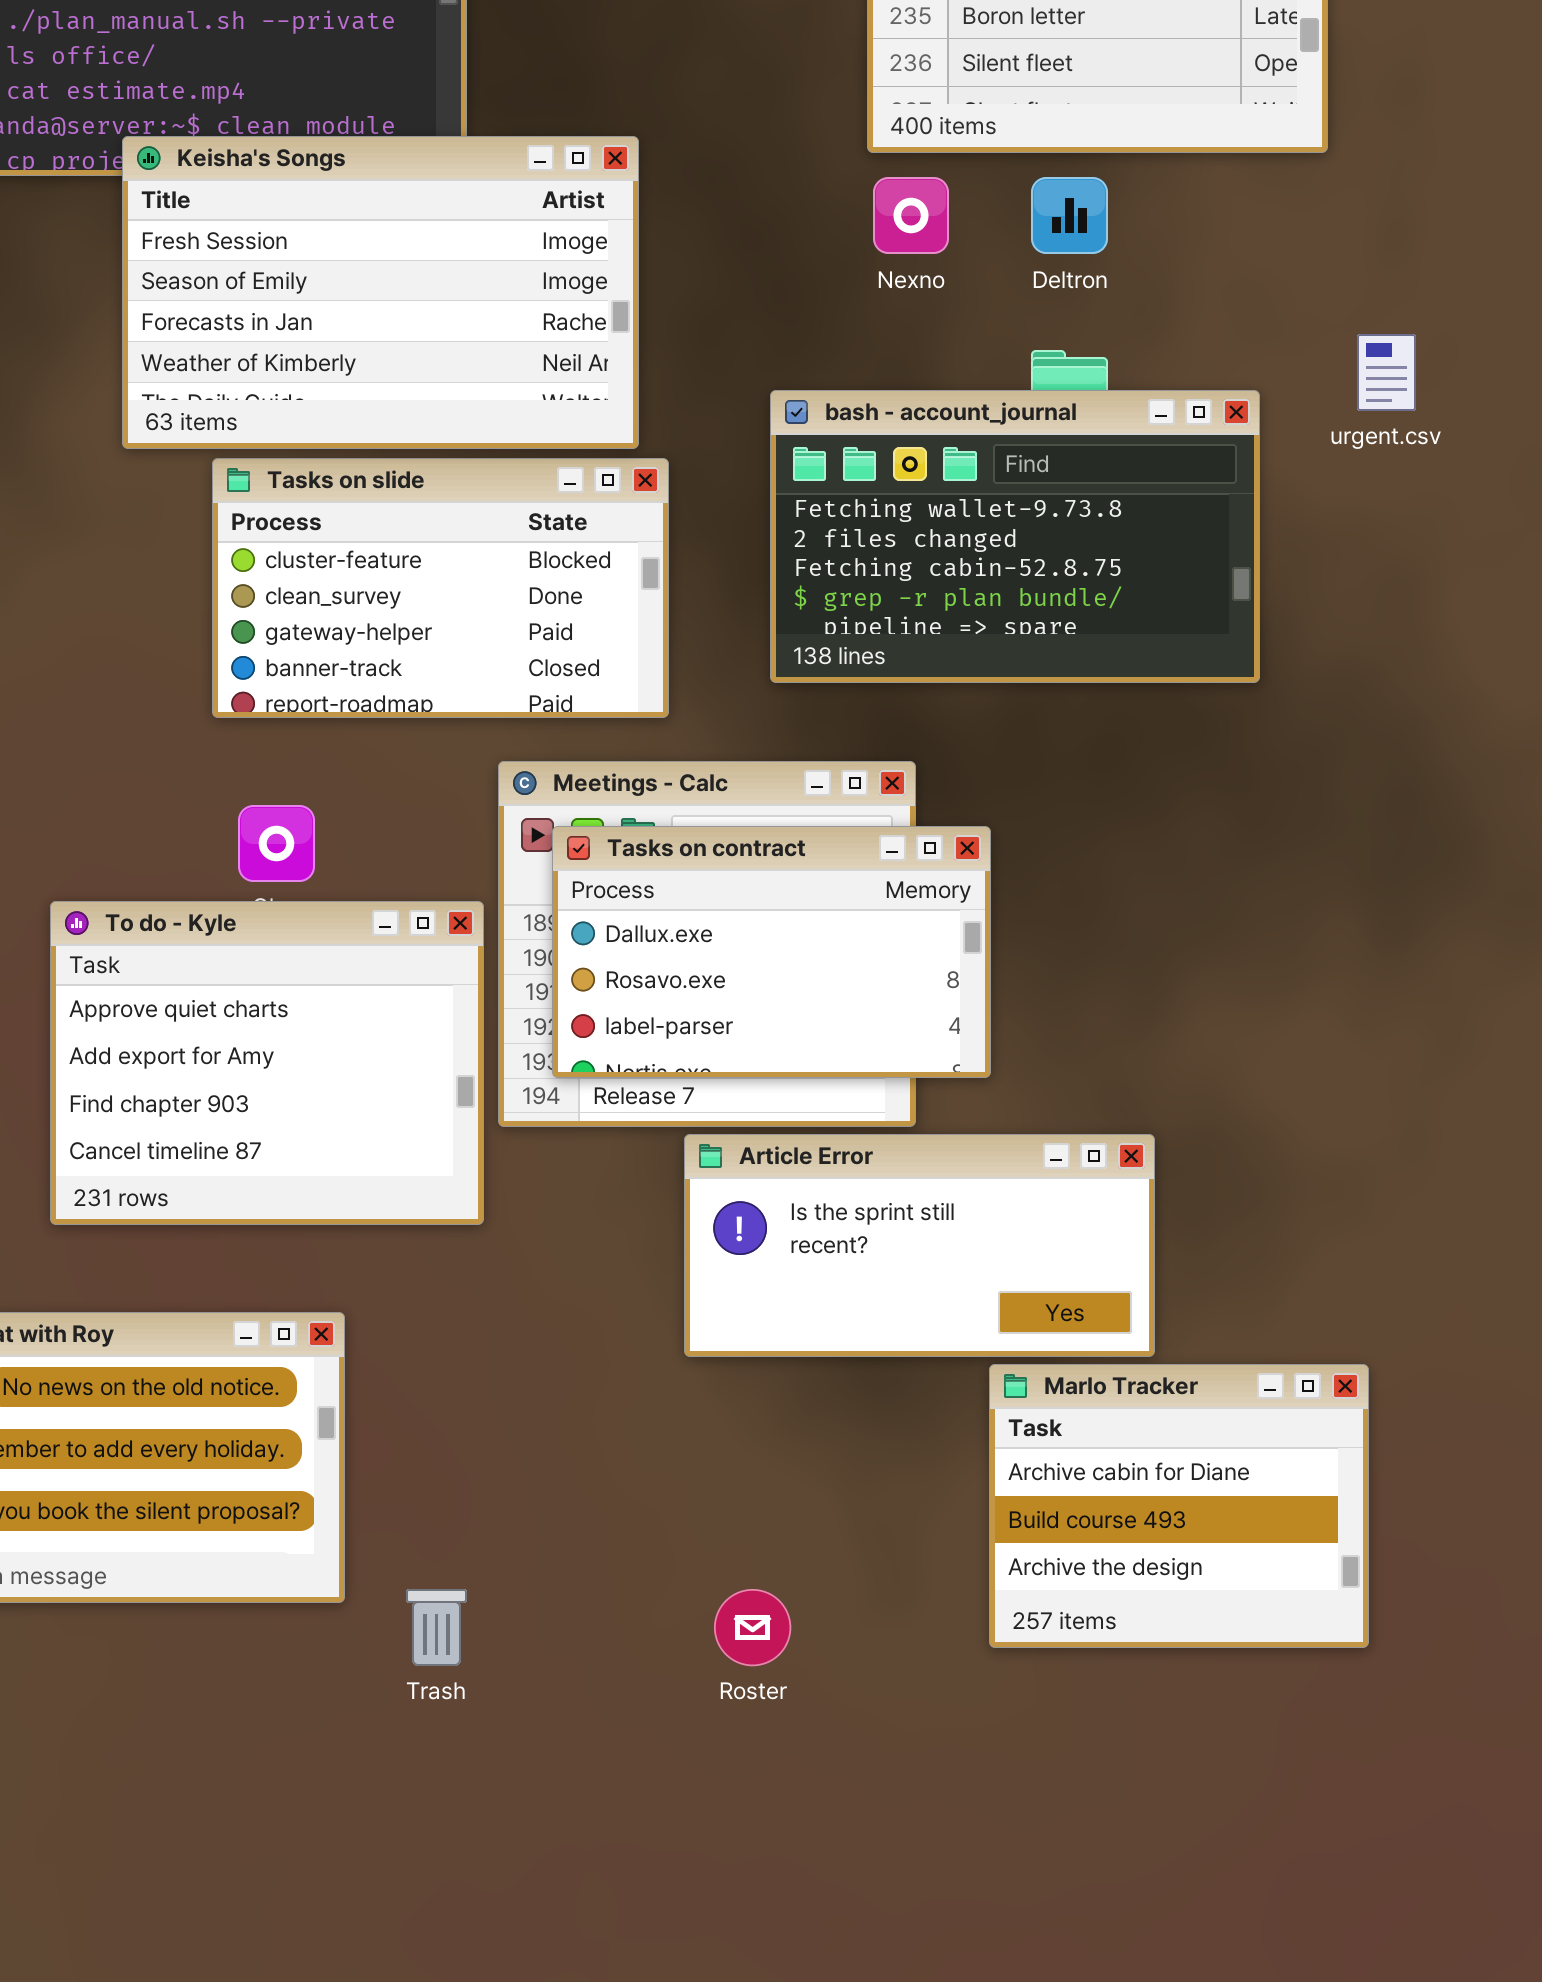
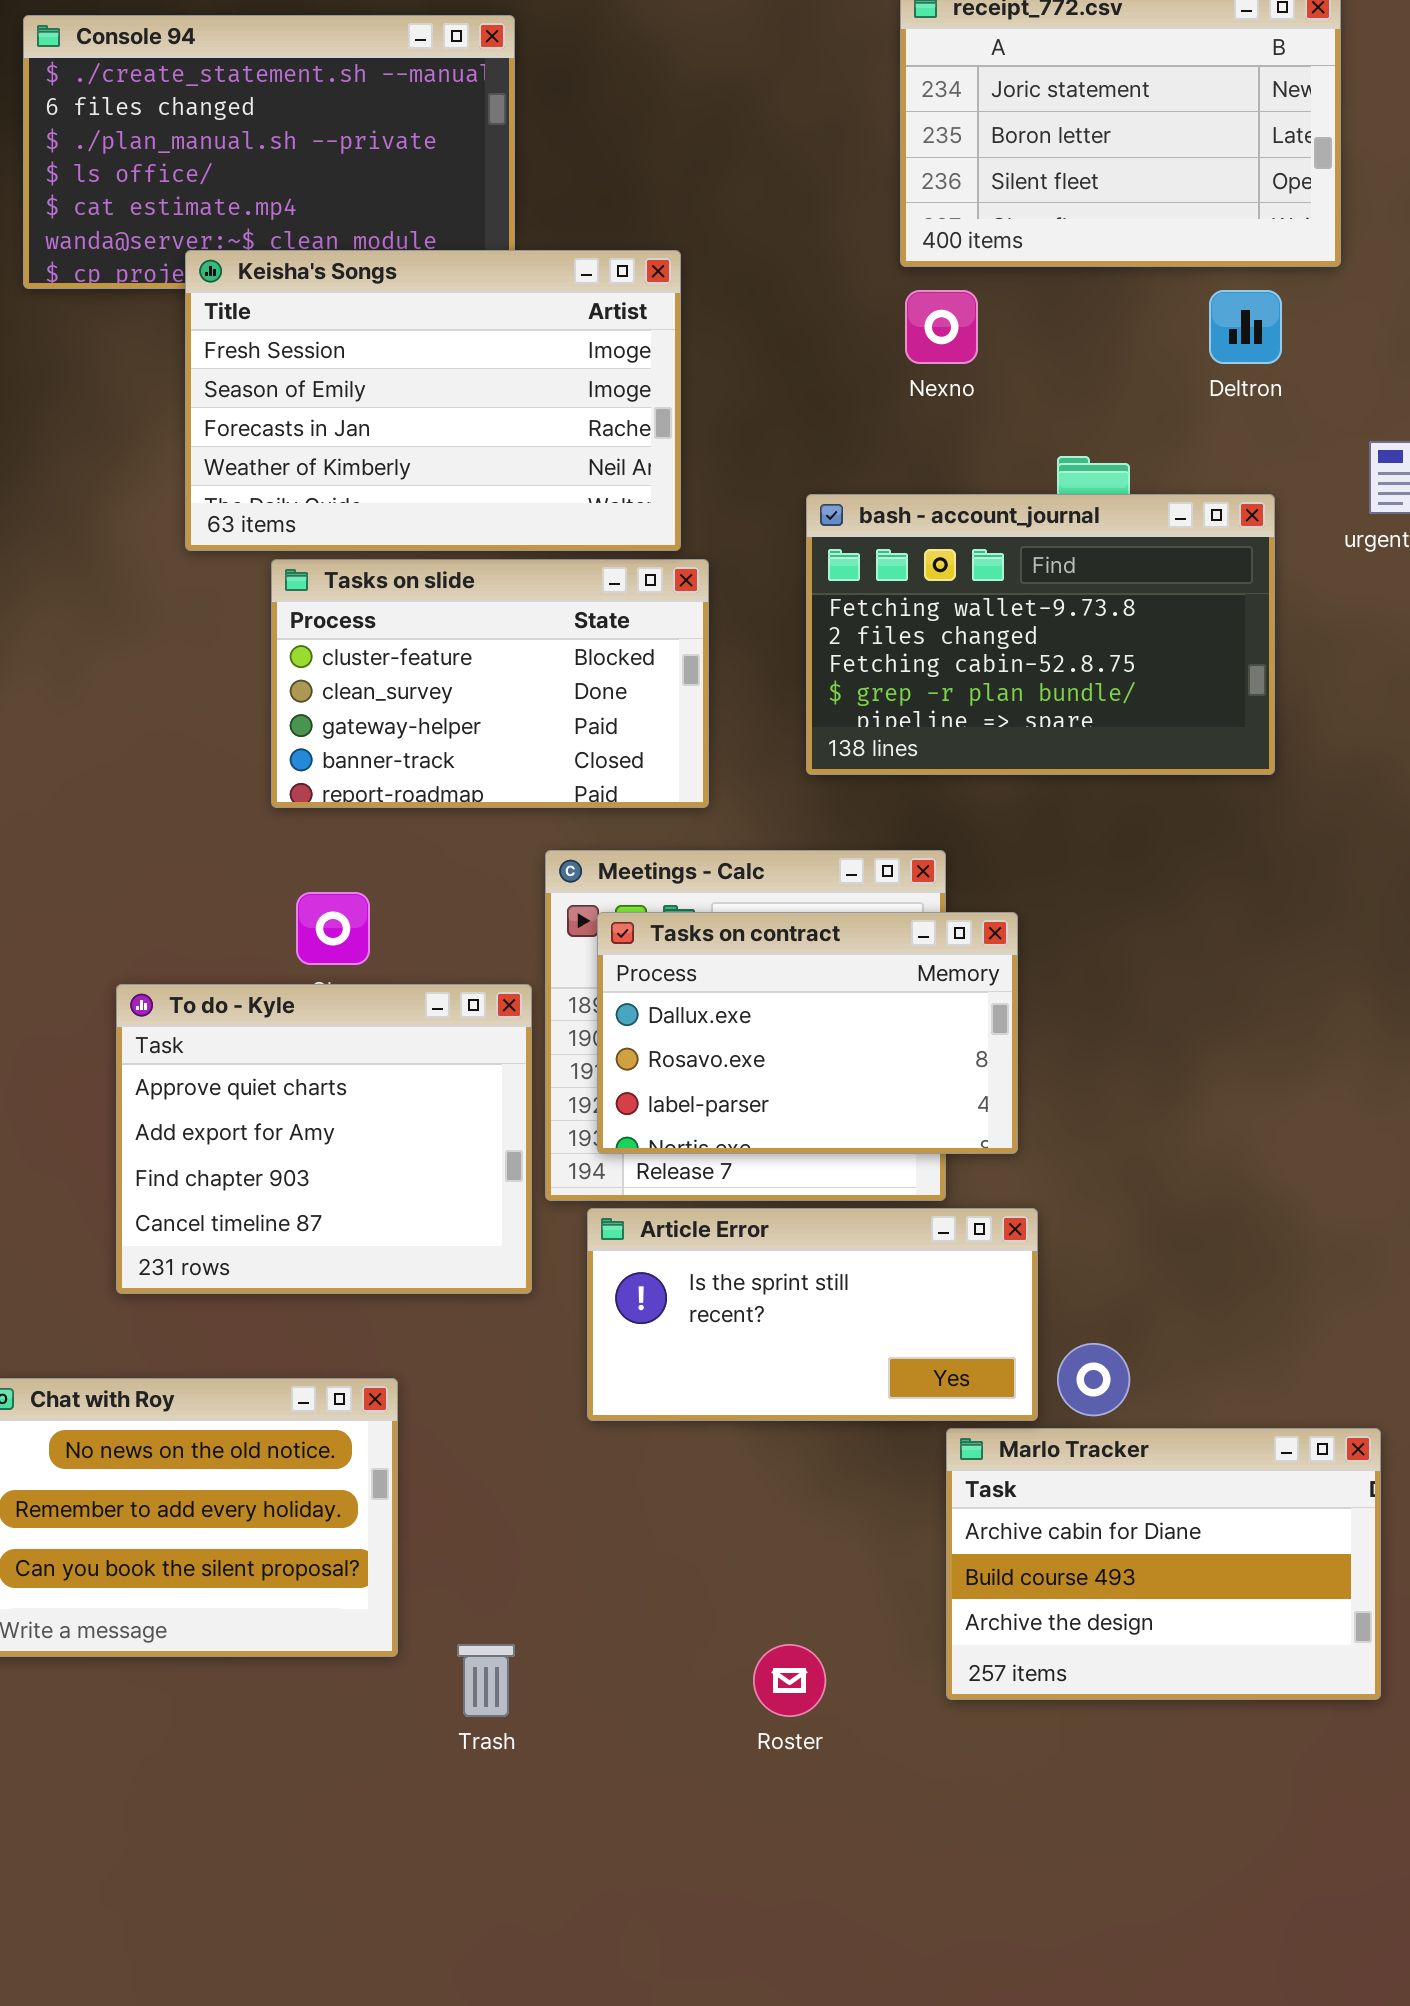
Deltron: [1031,177,1108,254] -> [1209,290,1282,364], moved
Article Error: [684,1134,1155,1357] -> [587,1208,1038,1421], moved
Marlo Tracker: [989,1364,1369,1648] -> [946,1428,1381,1700], resized

